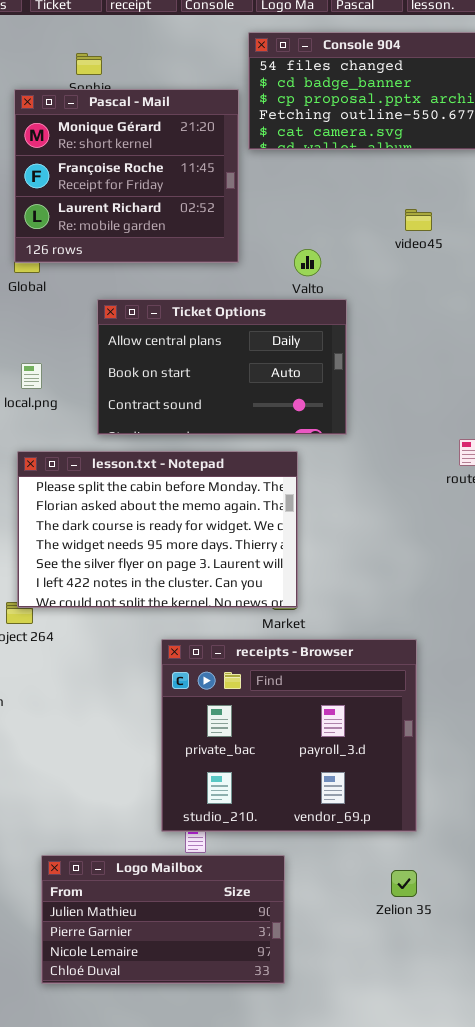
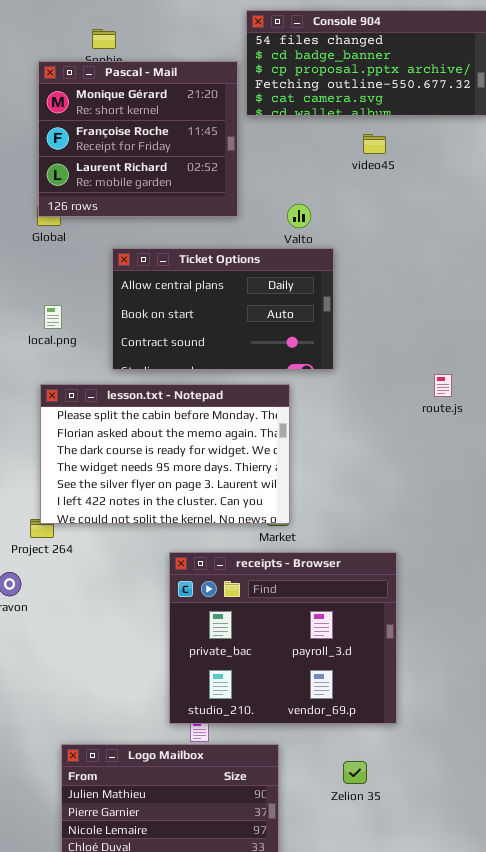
video45: [405,209,432,231] -> [363,134,386,154], moved
Zelion 35: [391,870,417,897] -> [343,761,367,784], moved

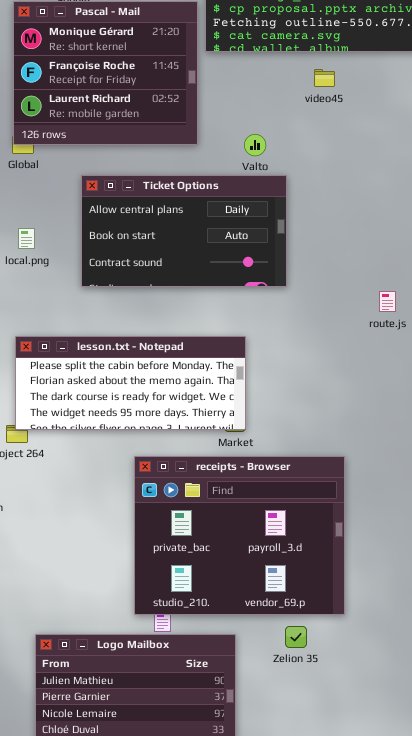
lesson.txt - Notepad: [40,384,290,524] -> [15,336,246,430], resized
Zelion 35: [343,761,367,784] -> [285,626,307,648], moved

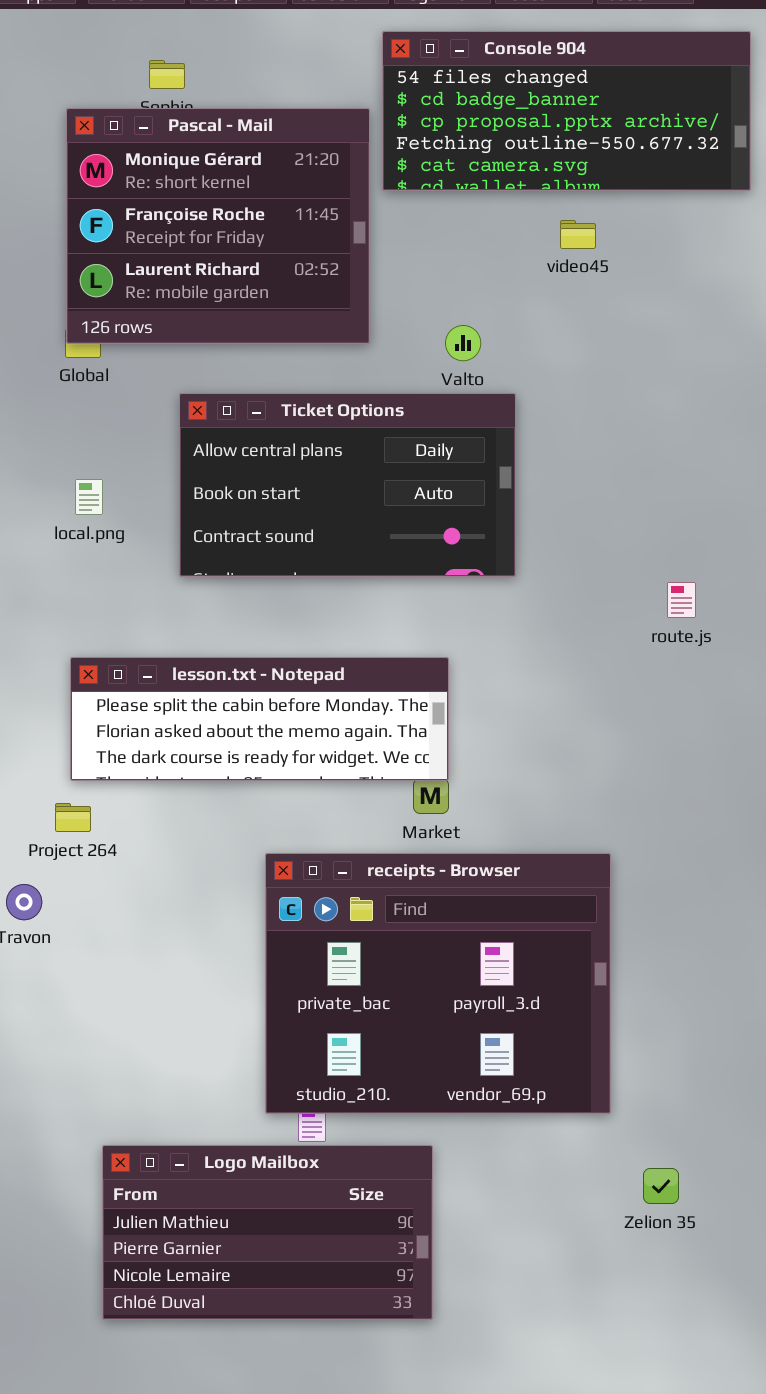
lesson.txt - Notepad: [15,336,246,430] -> [70,657,449,781], resized
Zelion 35: [285,626,307,648] -> [643,1168,679,1204], moved

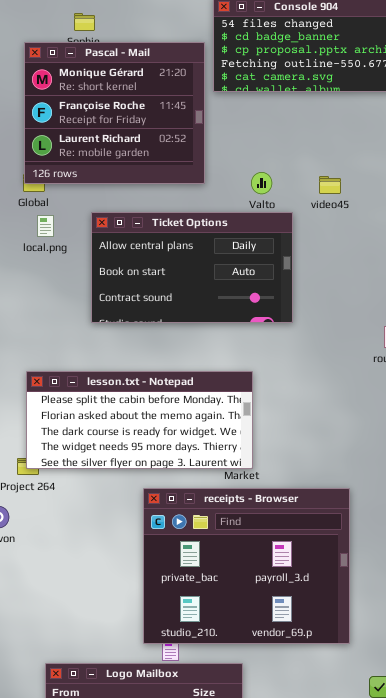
video45: [560,220,596,249] -> [319,176,341,194], moved
local.png: [75,479,103,515] -> [37,215,54,237], moved
lesson.txt - Notepad: [70,657,449,781] -> [26,371,253,469], resized

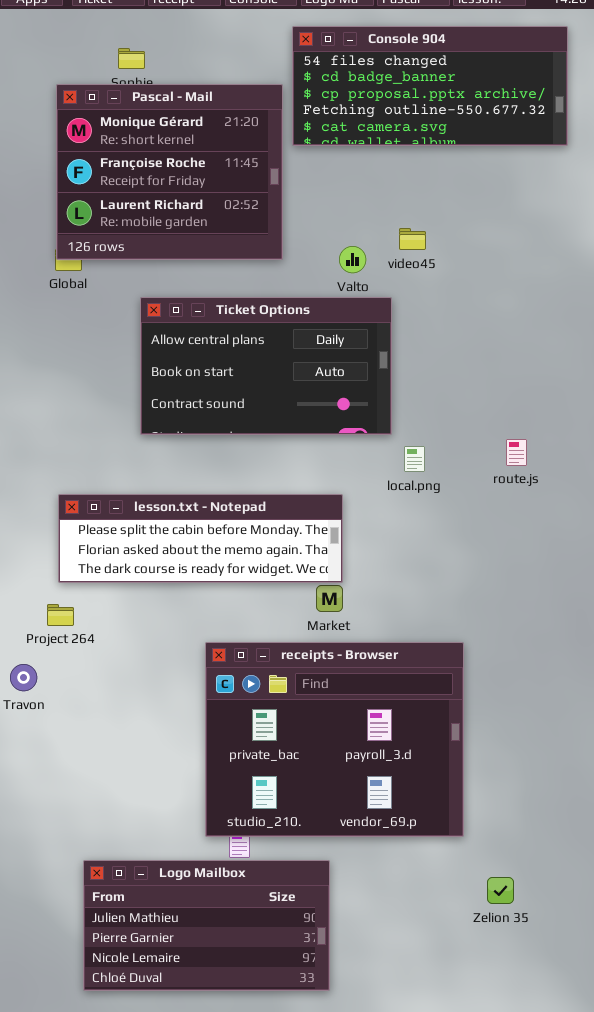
video45: [319,176,341,194] -> [399,228,426,250], moved
local.png: [37,215,54,237] -> [404,446,425,472], moved
lesson.txt - Notepad: [26,371,253,469] -> [58,494,343,583], resized

